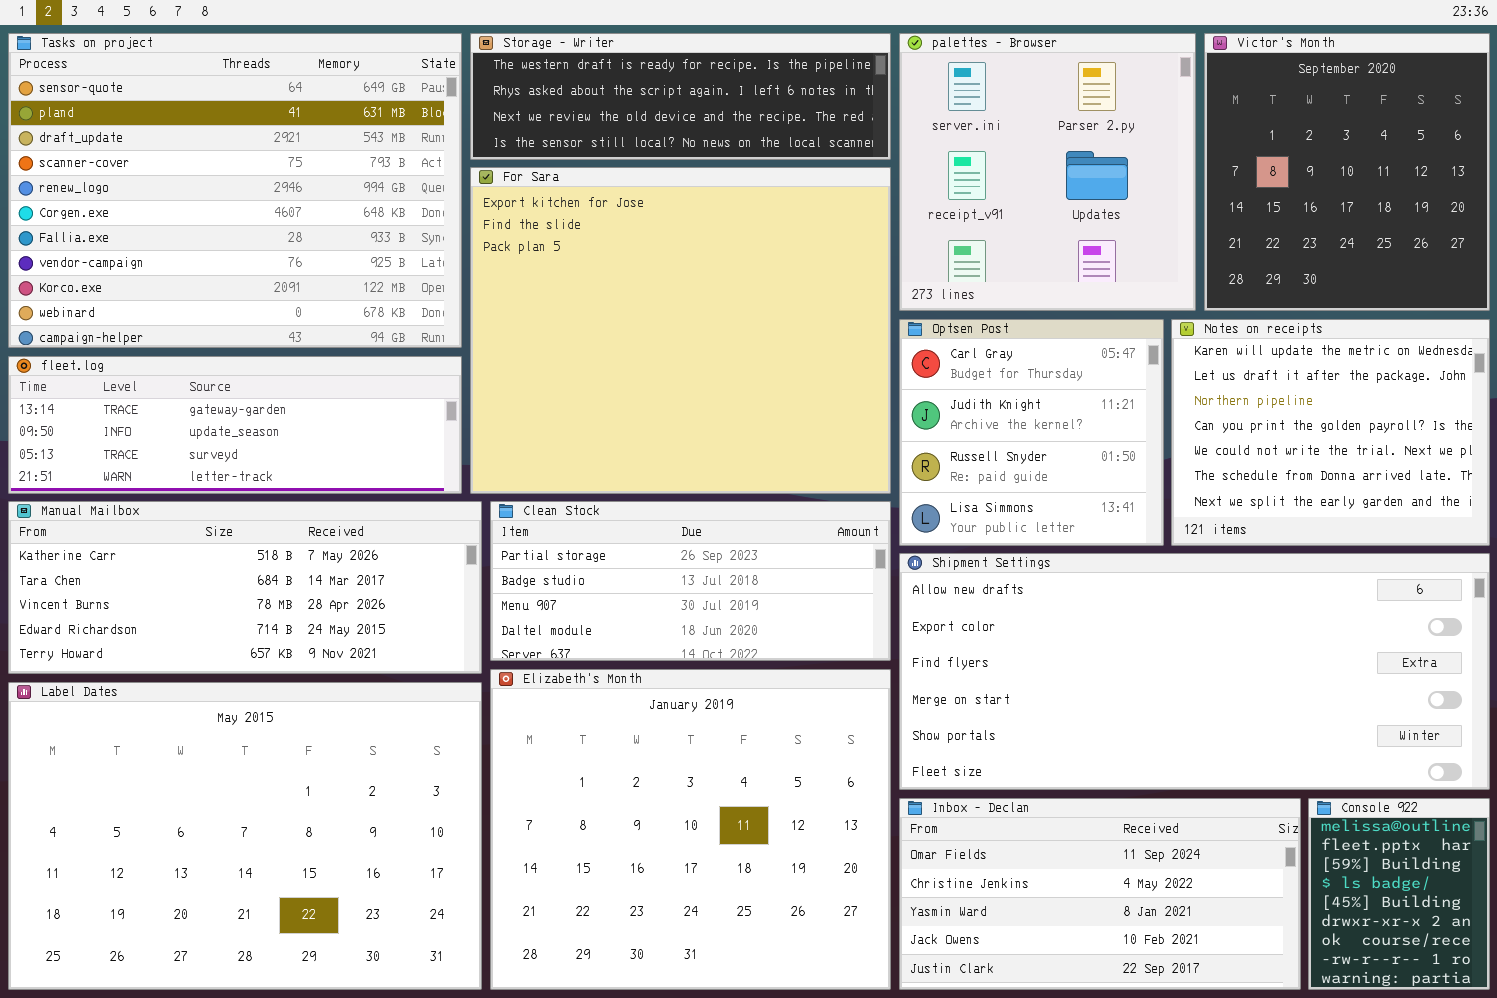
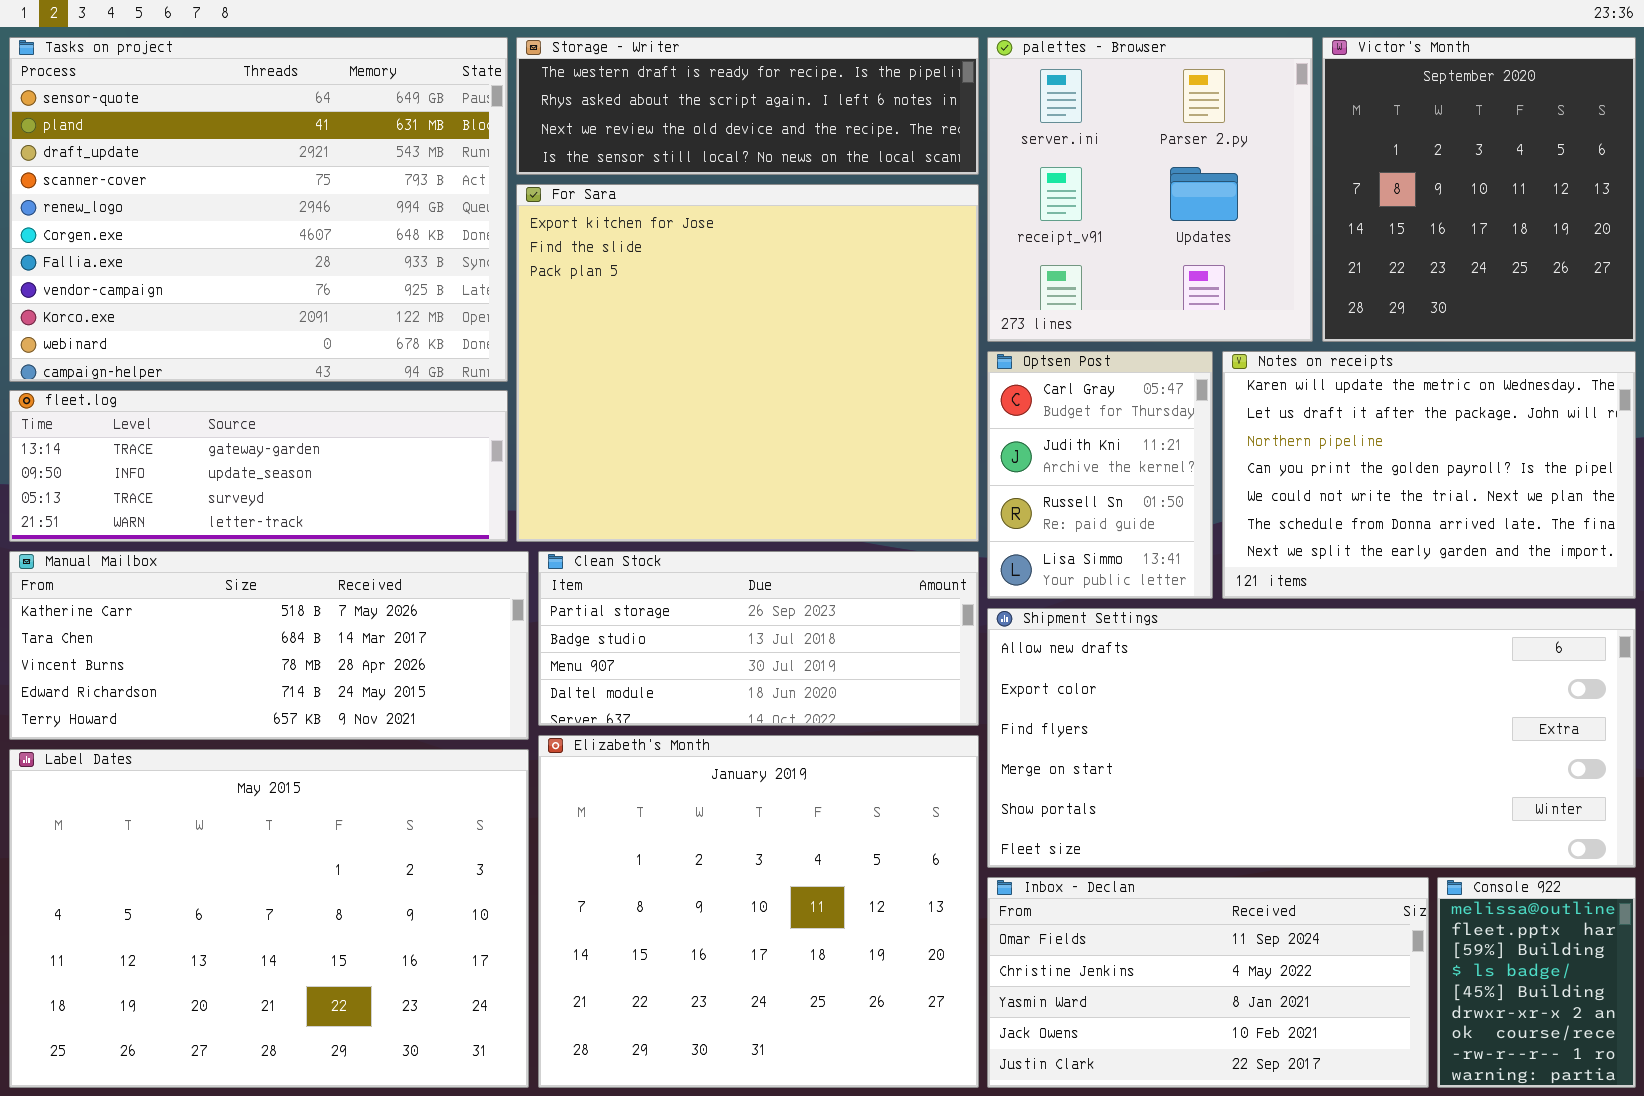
Optsen Post: [899,319,1164,546] -> [987,351,1213,599], resized
Notes on receipts: [1171,319,1490,546] -> [1222,351,1636,599], resized

